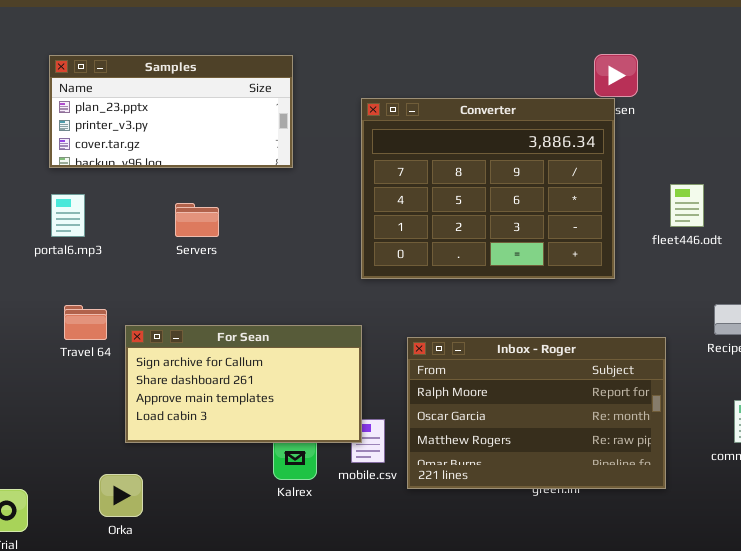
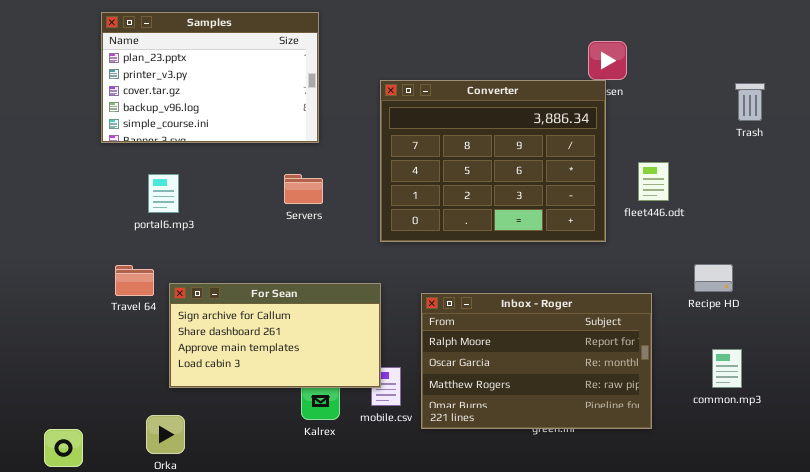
Samples: [49,55,293,168] -> [101,12,319,143], resized
fleet446.odt: [670,184,704,227] -> [638,162,669,201], moved
portal6.mp3: [51,194,85,237] -> [148,174,179,213], moved
Servers: [175,203,219,237] -> [284,174,323,204], moved

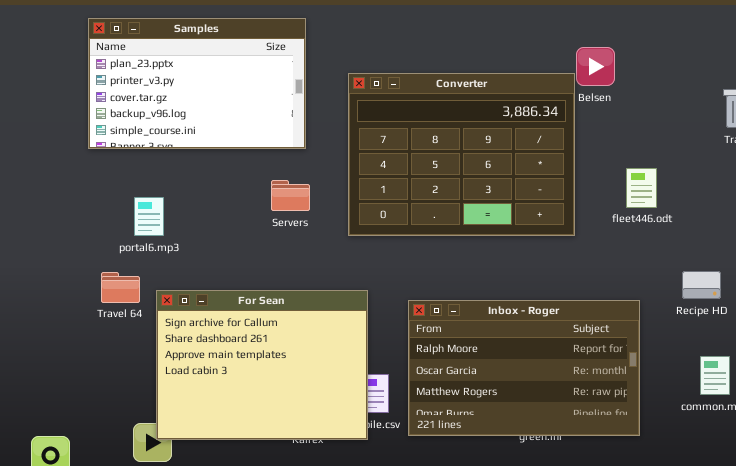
Converter: [380,80,606,242] -> [348,73,575,236], moved
portal6.mp3: [148,174,179,213] -> [134,197,164,236], moved
For Sean: [169,283,381,388] -> [156,290,368,440], resized

